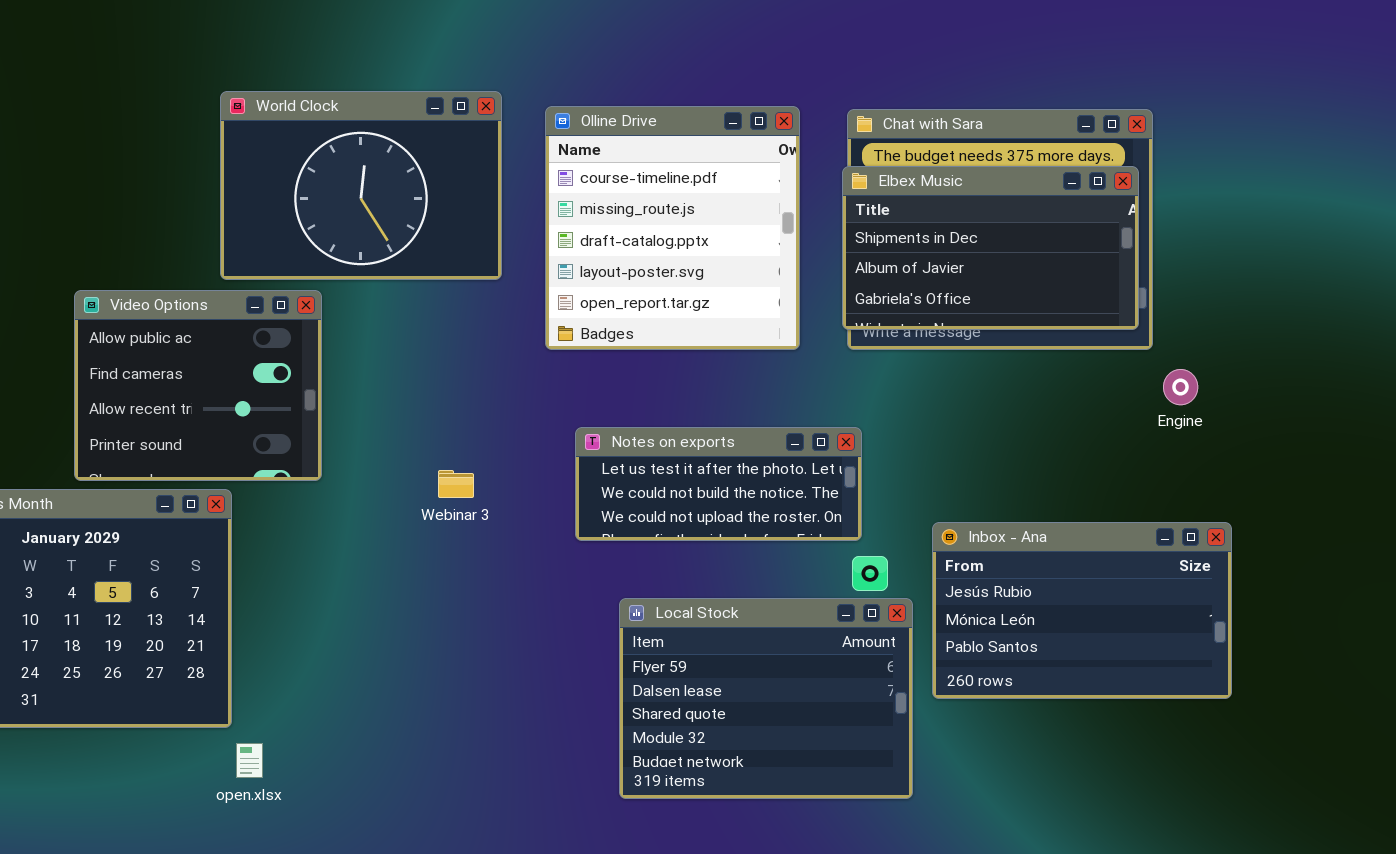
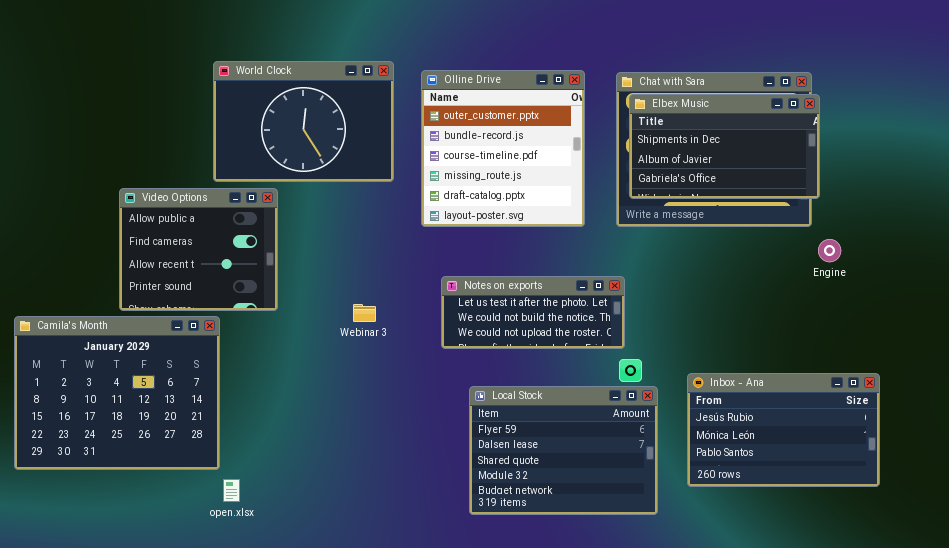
Olline Drive: [545,106,800,350] -> [421,70,585,227], scrolled up 2 rows
Elbex Music: [842,166,1139,330] -> [629,94,820,199], moved
Inbox - Ana: [932,522,1232,699] -> [687,373,880,487], moved

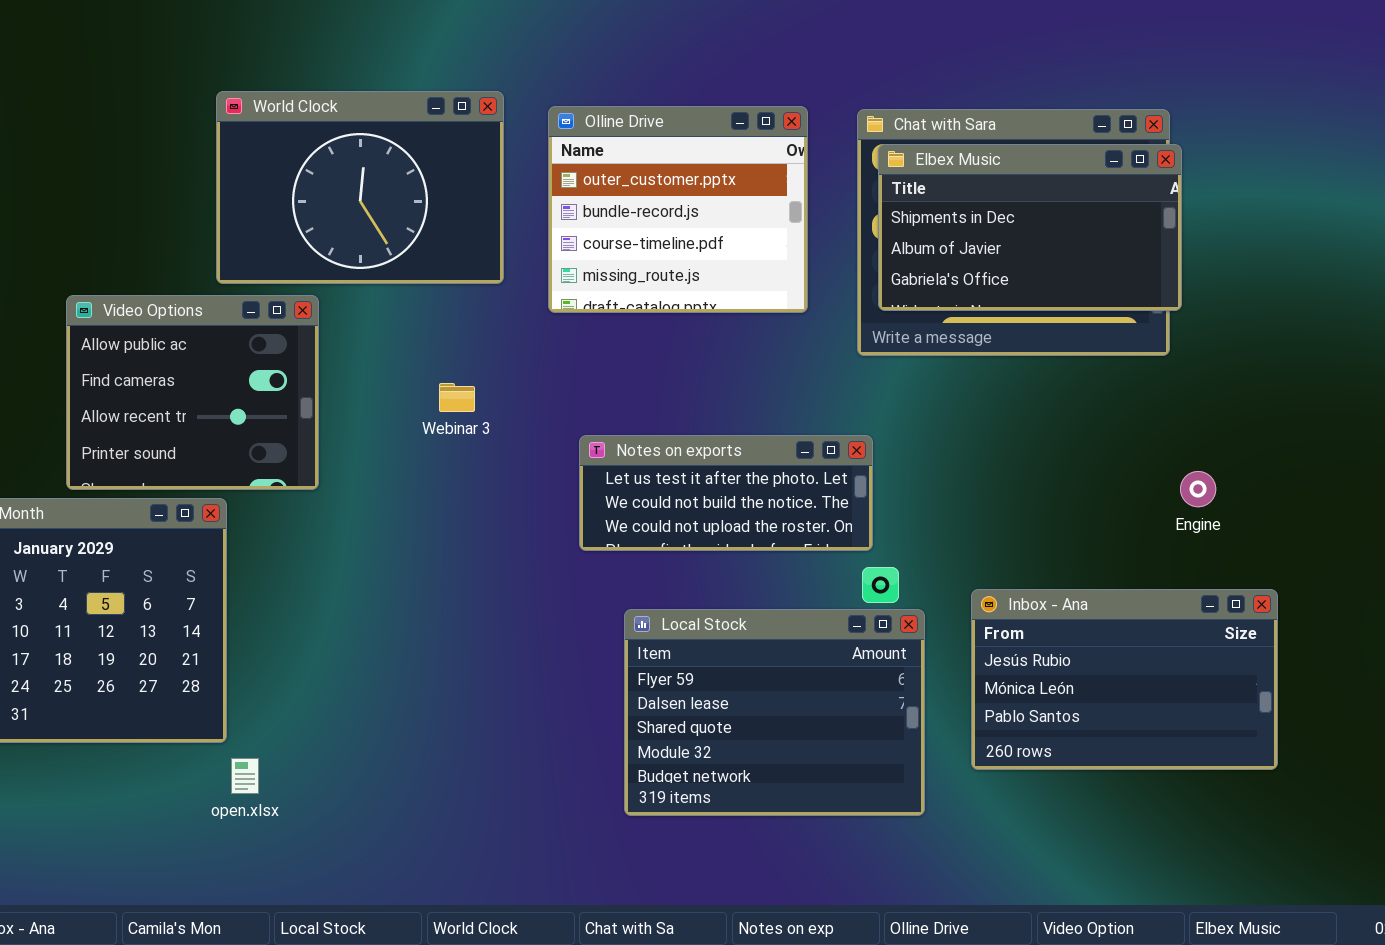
Olline Drive: [421,70,585,227] -> [548,106,808,313], resized
Engine: [818,239,841,262] -> [1180,471,1216,507], moved
Webinar 3: [353,304,376,322] -> [439,383,475,412], moved

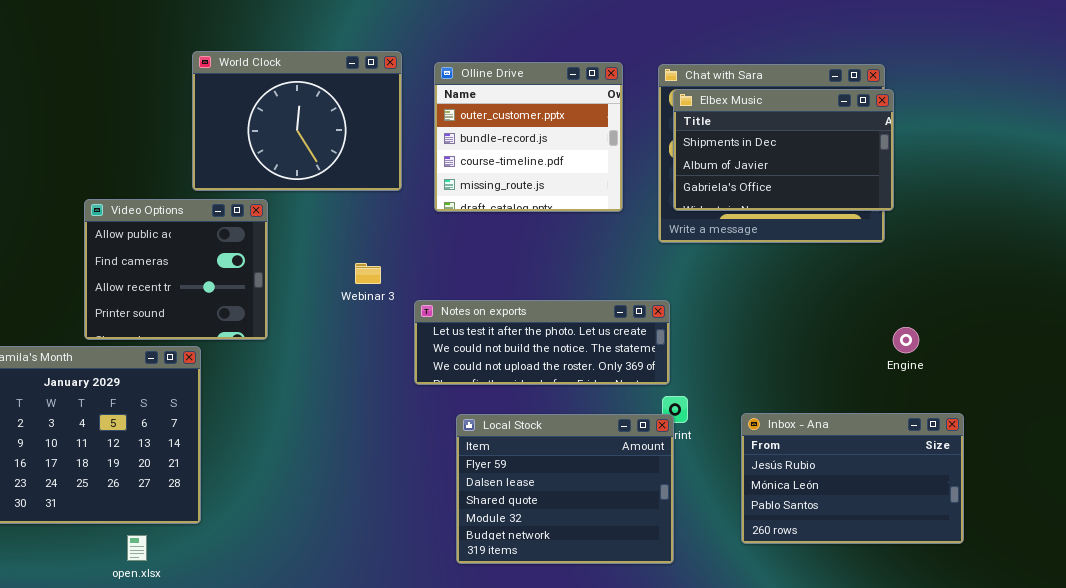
Notes on exports: [579,435,873,551] -> [414,300,670,385], resized
Local Stock: [624,609,925,816] -> [456,414,674,564], moved
open.xlsx: [231,758,259,794] -> [127,535,147,561], moved

